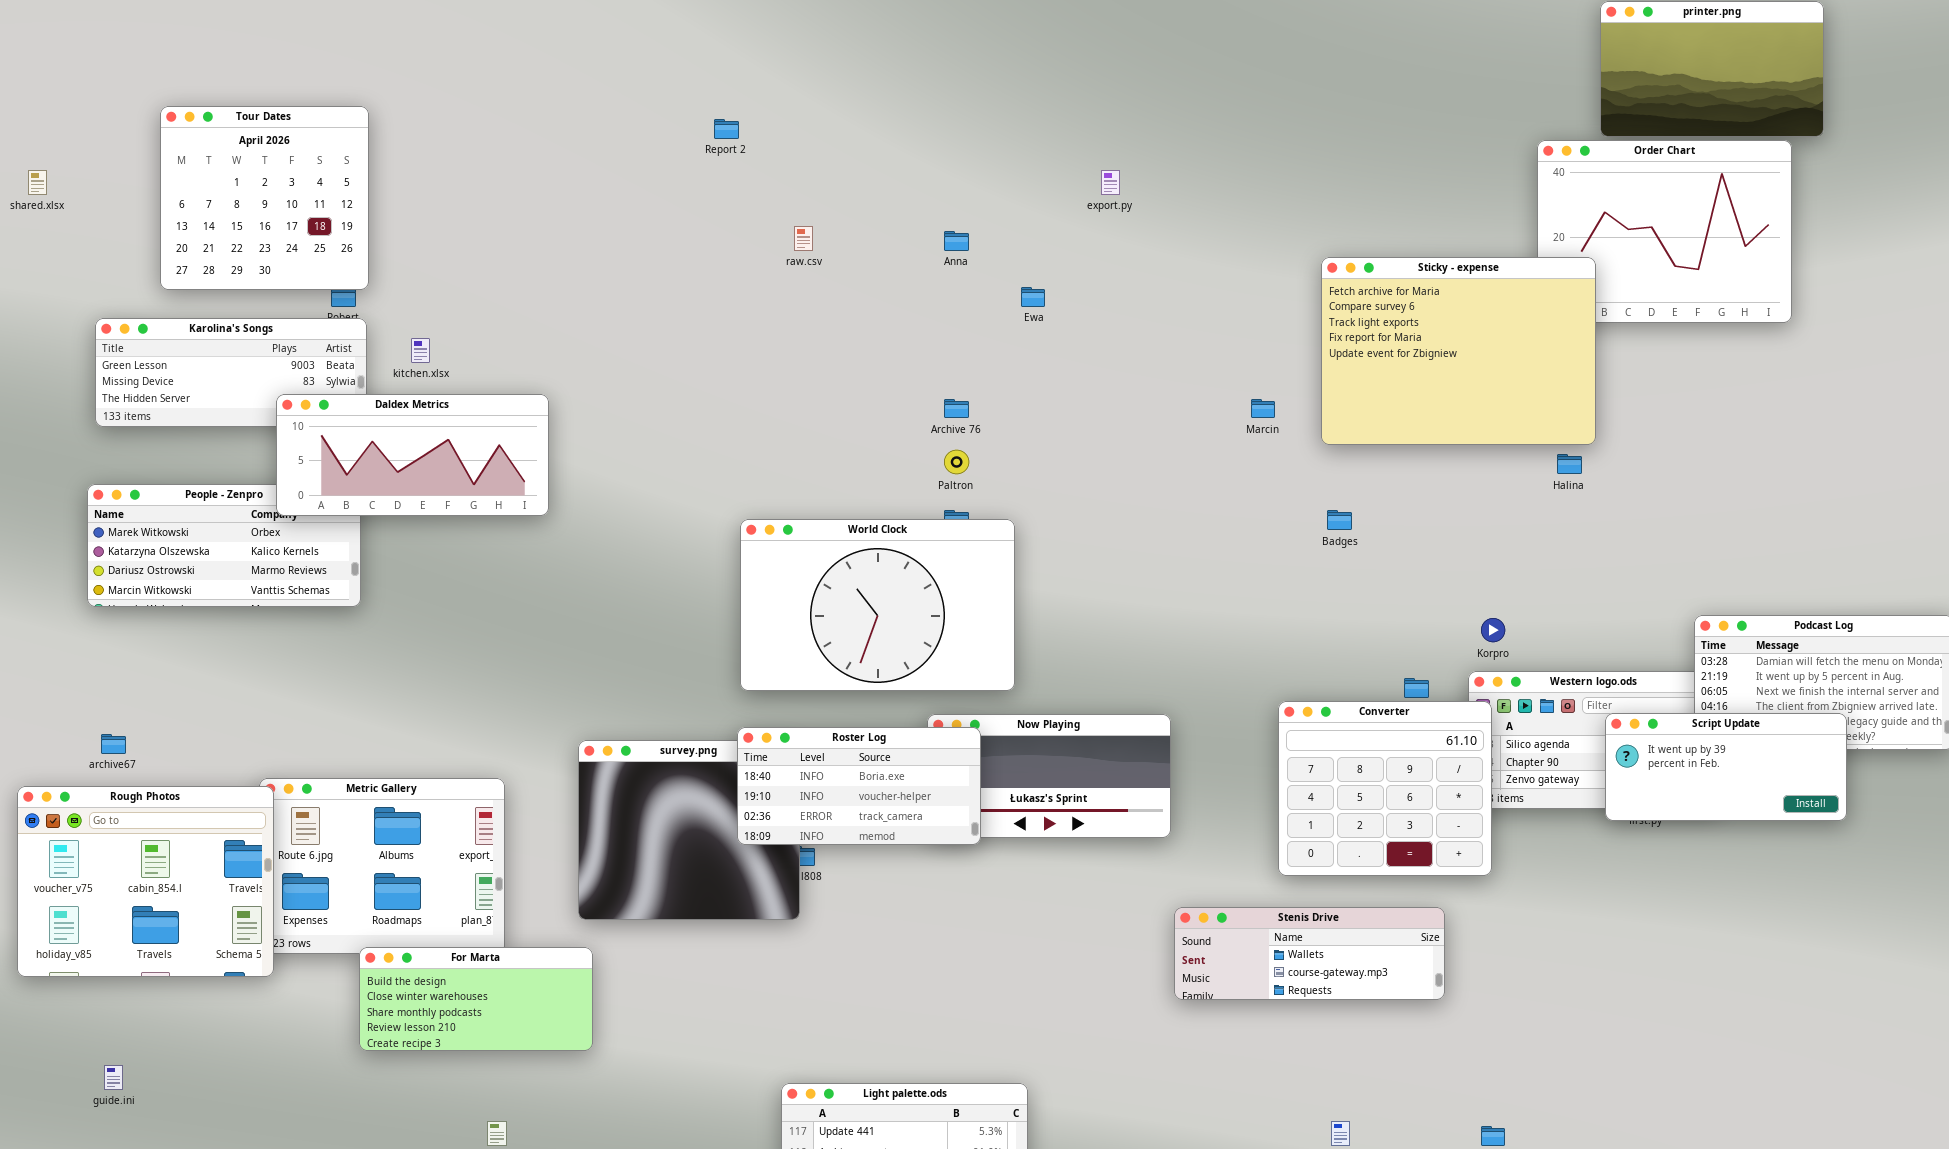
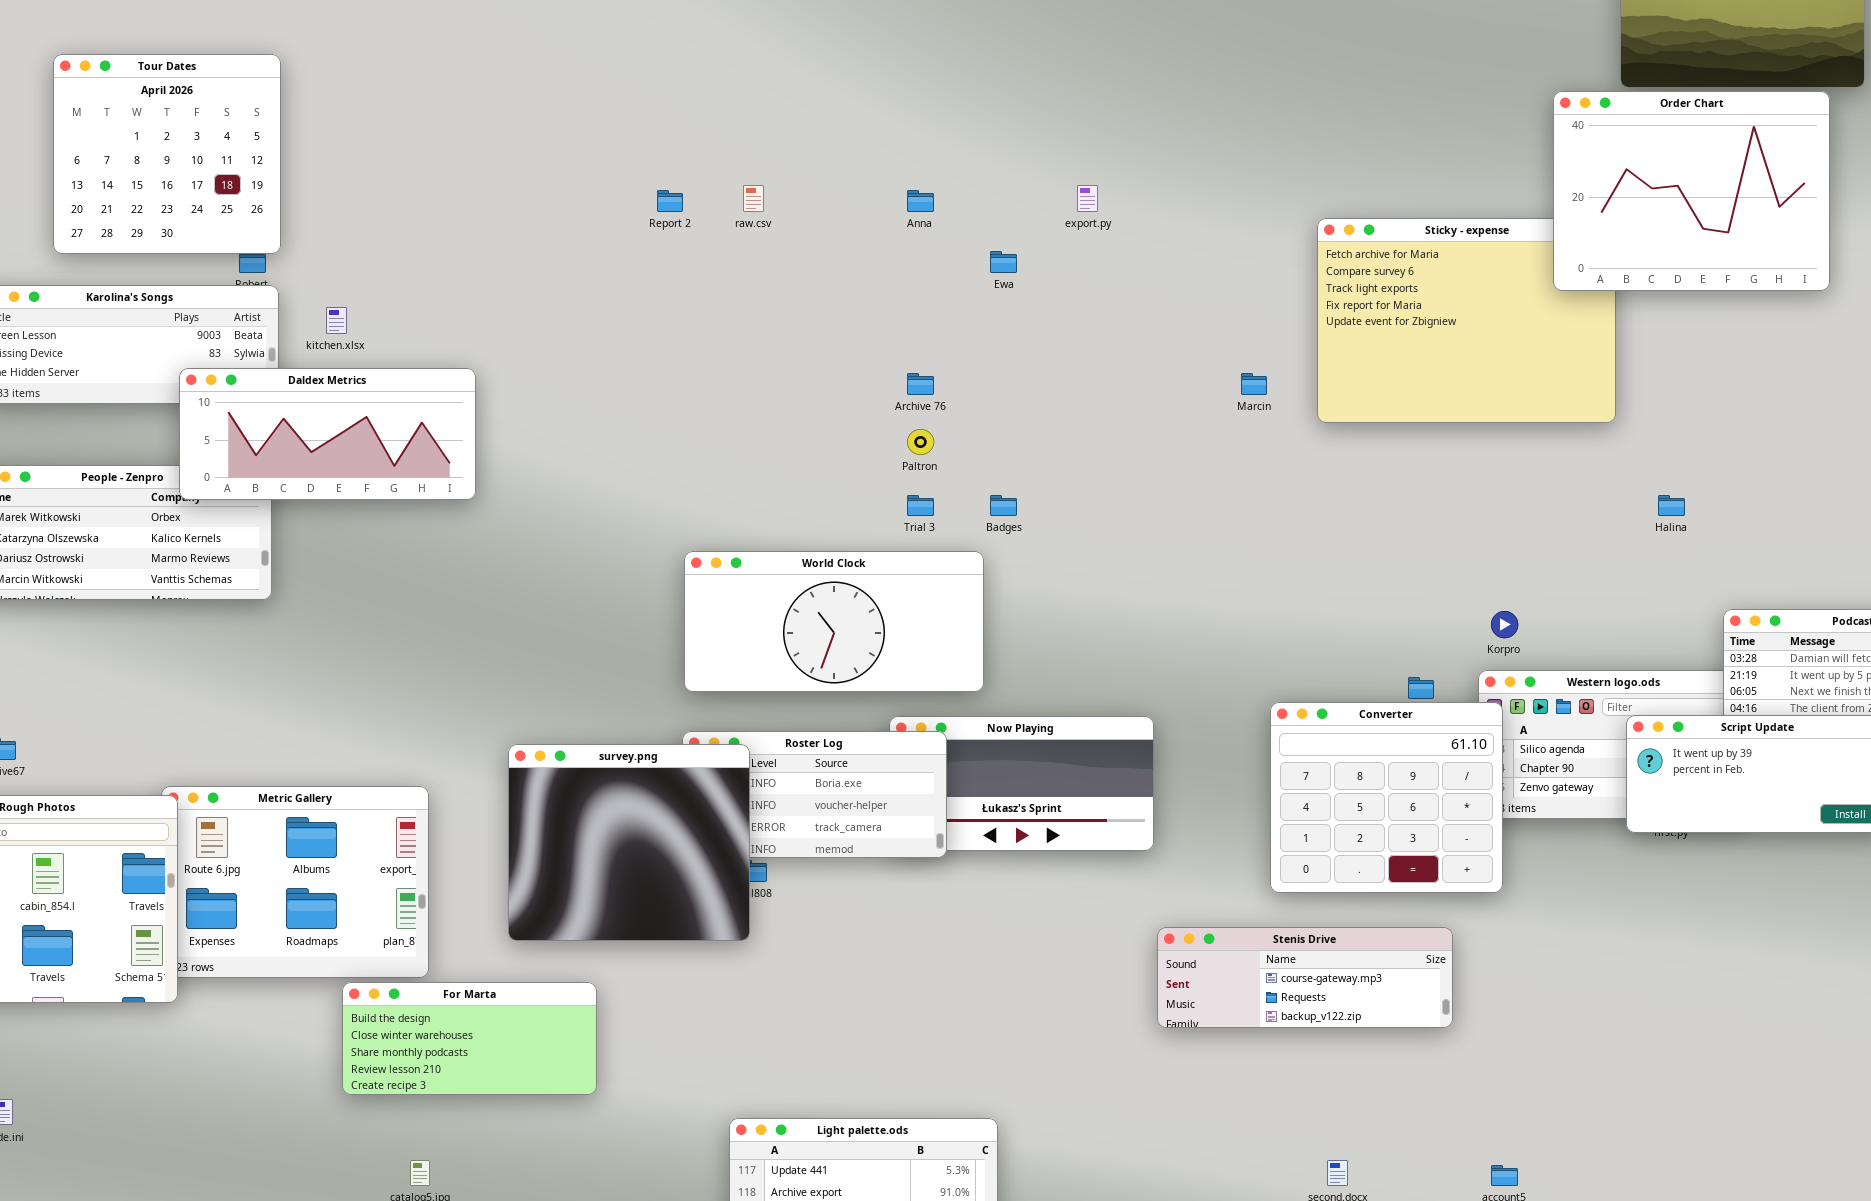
Report 2: [714,119,739,139] -> [657,190,683,212], moved
Order Chart: [1537,140,1792,323] -> [1553,91,1830,291], raised
export.py: [1101,170,1120,195] -> [1077,185,1098,212], moved
Halina: [1557,454,1582,474] -> [1658,495,1685,516], moved
Badges: [1327,510,1352,530] -> [990,495,1017,516], moved
World Clock: [740,519,1015,691] -> [684,551,984,692], resized
survey.png: [578,740,800,920] -> [508,744,750,941], raised
Stenis Drive: [1174,907,1445,1000] -> [1157,927,1453,1028], scrolled down 1 row
For Marta: [359,947,593,1051] -> [342,982,597,1095], moved

